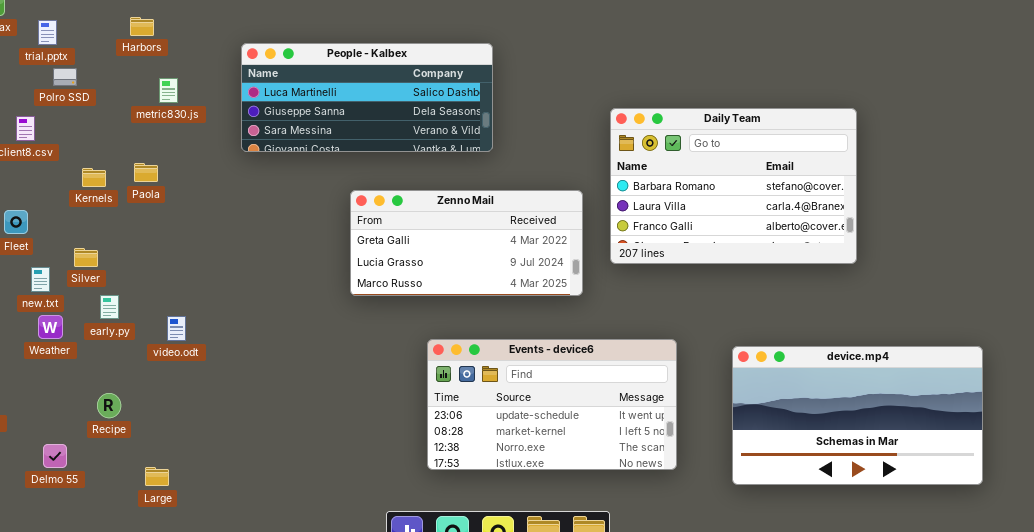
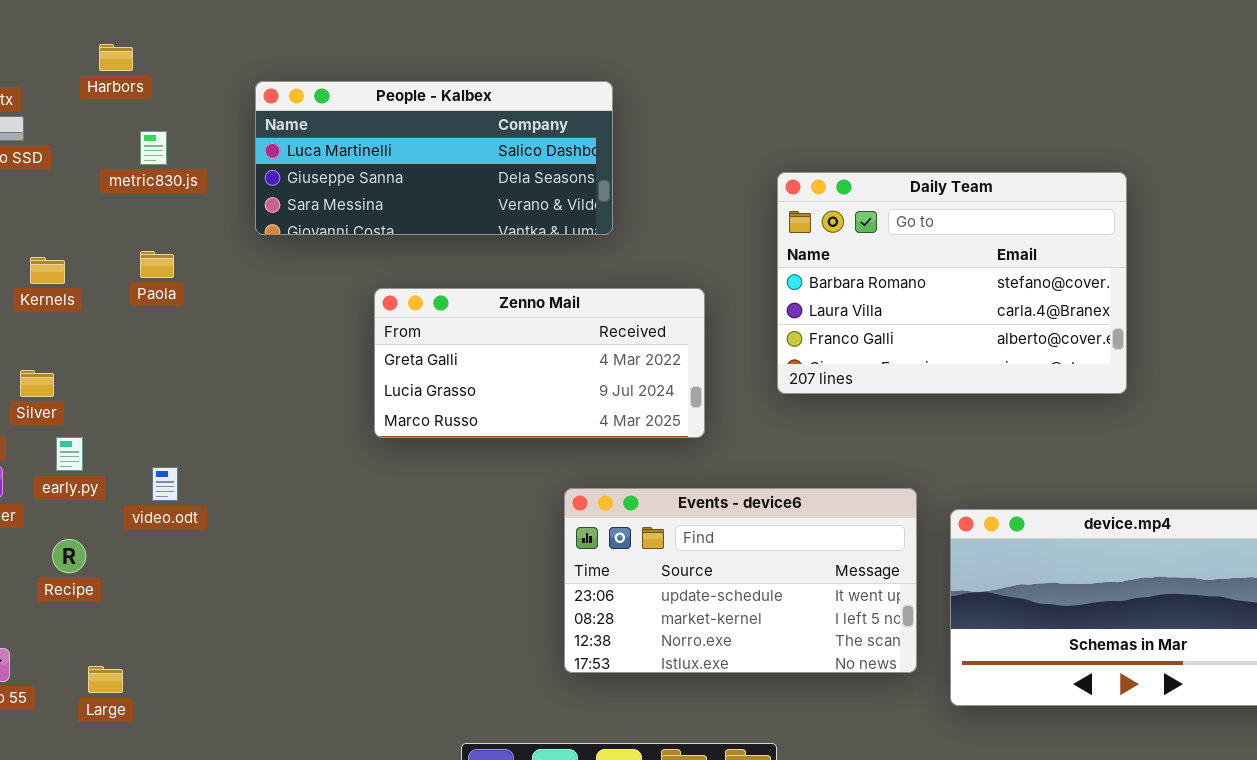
Paola: [134,163,158,182] -> [140,251,174,278], moved
Zenno Mail: [350,190,583,296] -> [374,288,705,438], moved
Events - device6: [427,339,677,470] -> [564,488,917,673], moved
Recipe: [97,393,121,418] -> [52,539,86,573], moved
Large: [145,467,169,486] -> [88,666,123,693], moved

